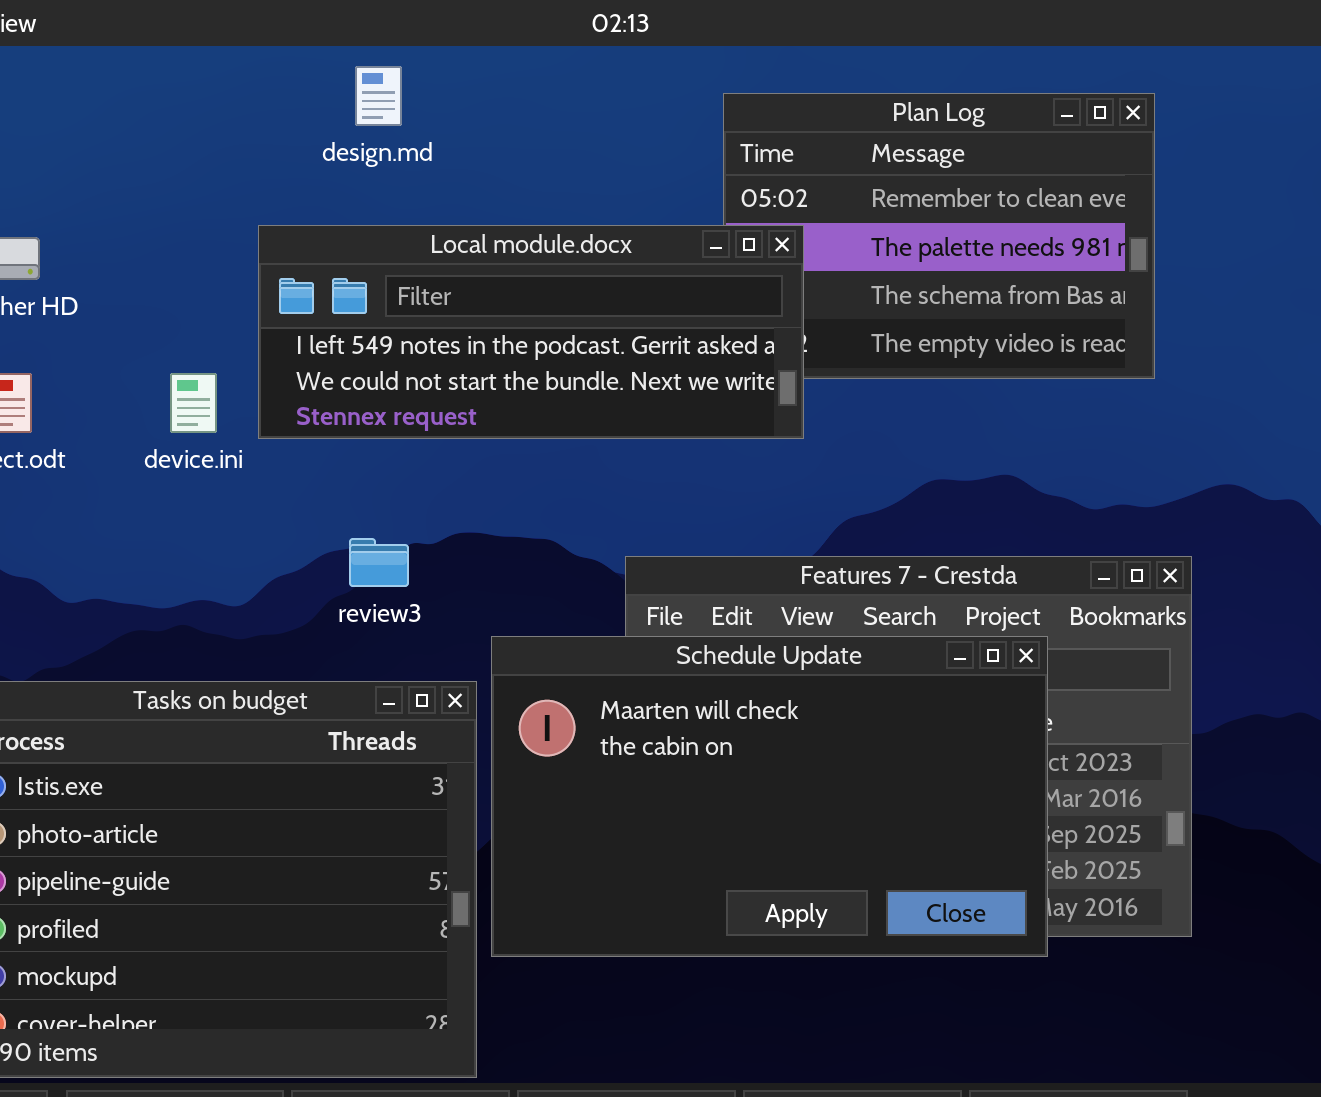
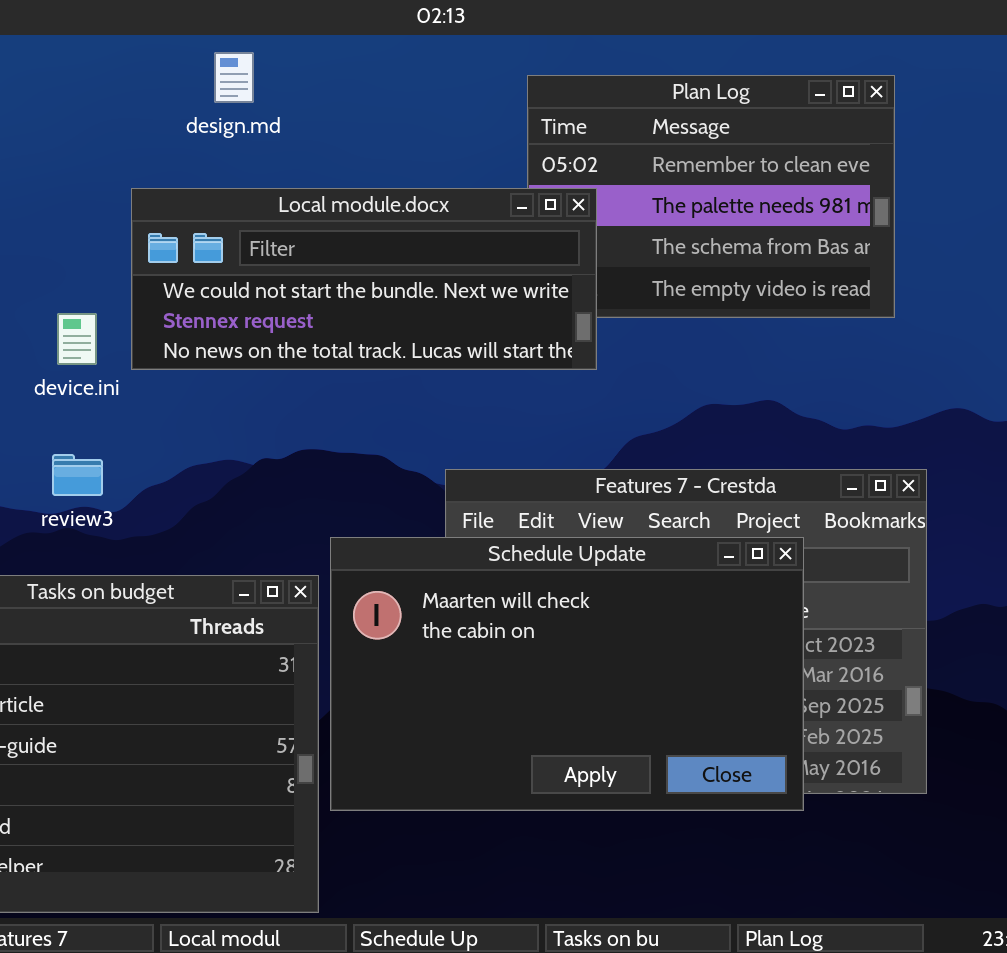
Local module.docx: [258,225,804,439] -> [131,188,597,370], scrolled down 1 row
review3: [349,538,409,587] -> [52,454,103,496], moved

